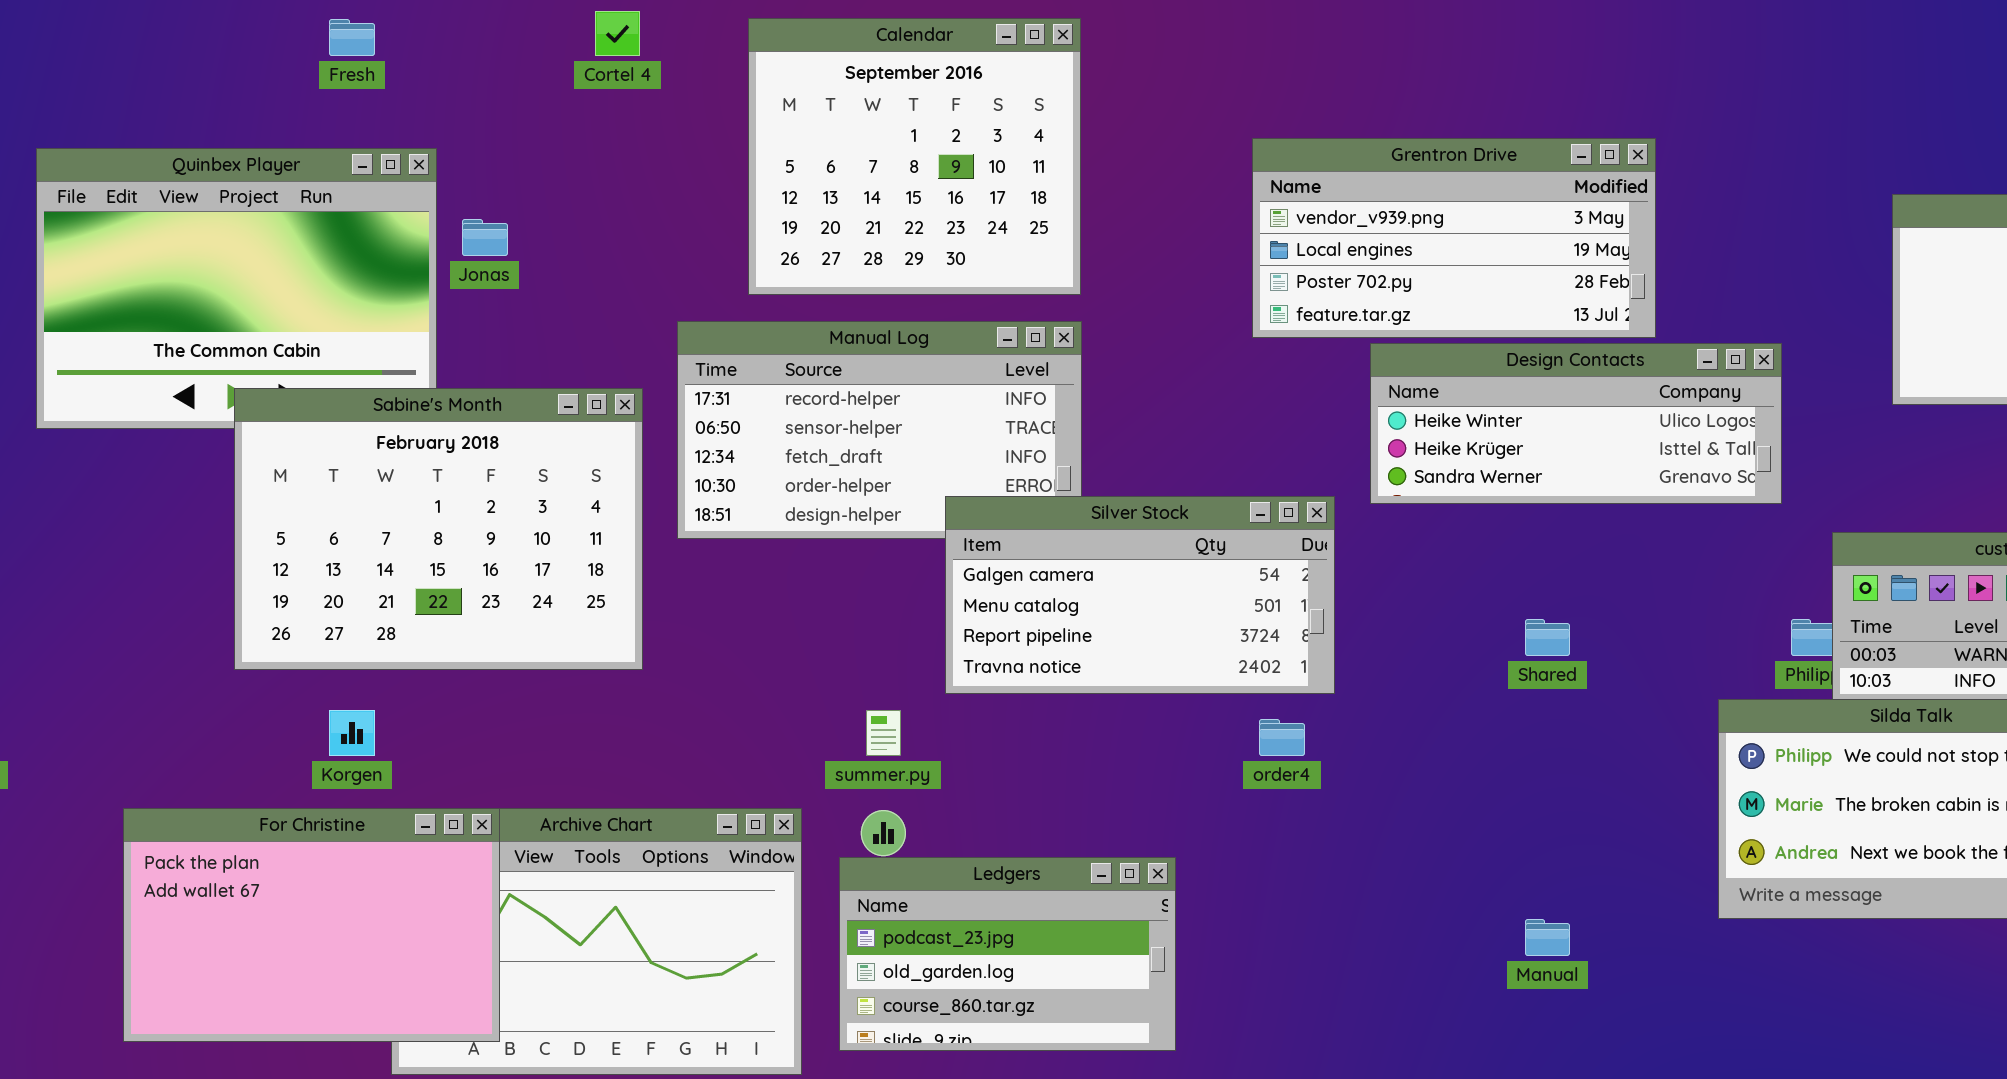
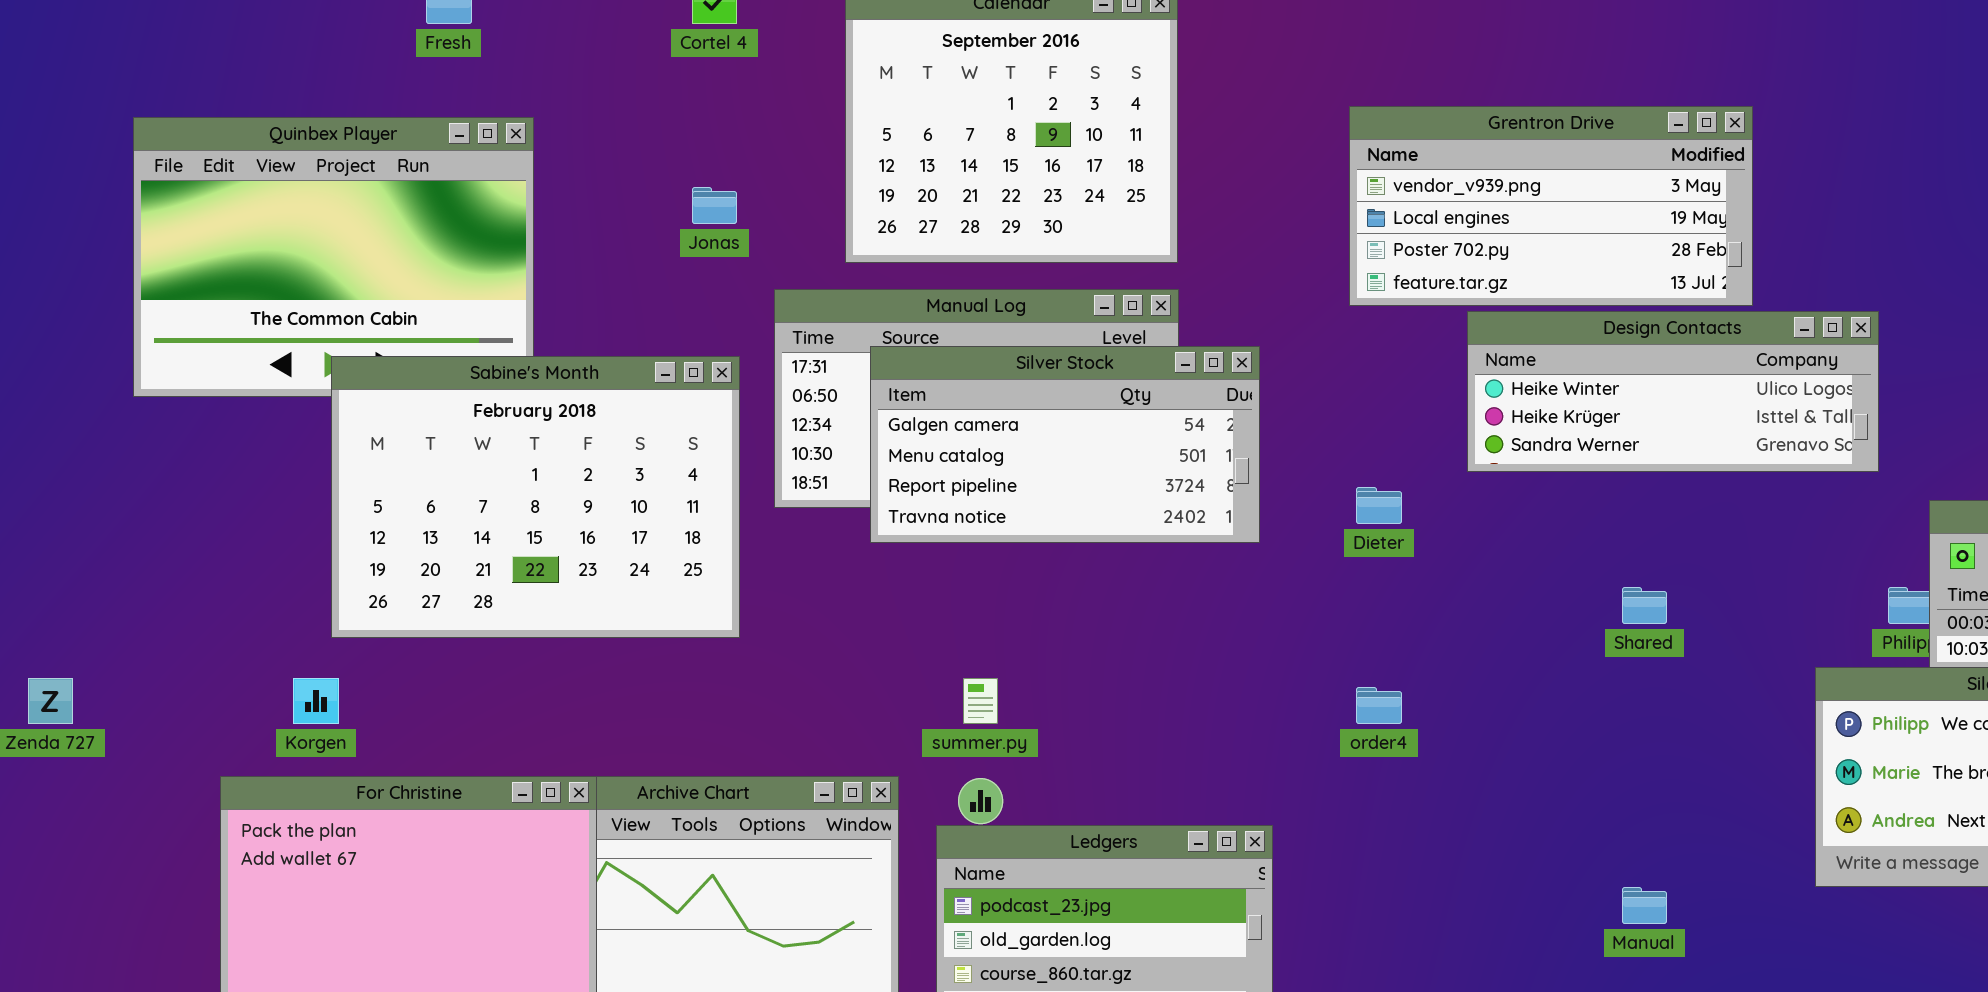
Jonas: [462,219,508,256] -> [692,187,737,224], moved
Silver Stock: [945,496,1335,694] -> [870,346,1260,543], moved
Korgen: [329,710,375,756] -> [293,678,339,724], moved

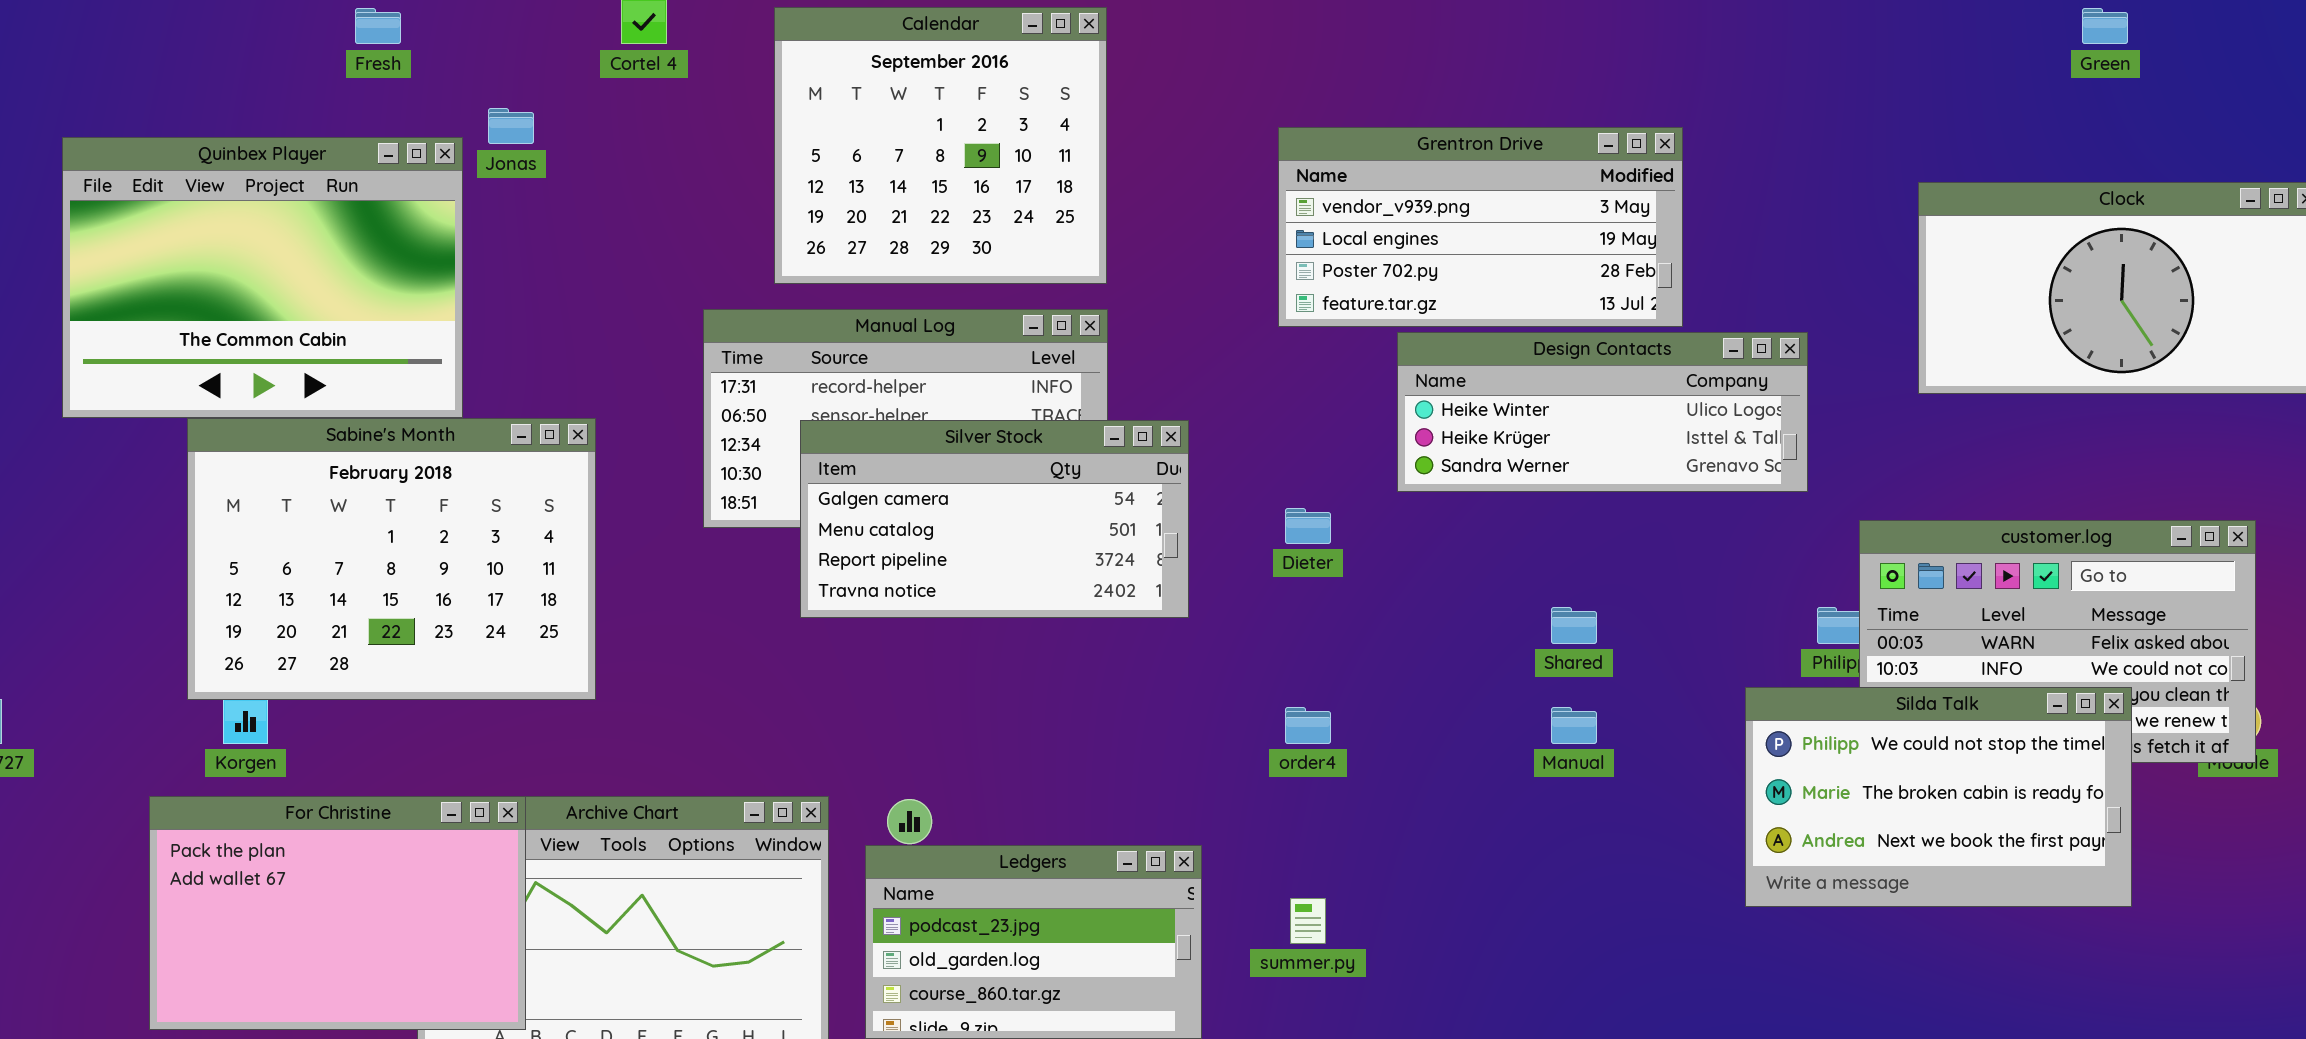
Jonas: [692,187,737,224] -> [488,108,534,144], moved
Silver Stock: [870,346,1260,543] -> [800,420,1189,618], moved
Sabine's Month: [331,356,740,638] -> [187,418,596,700], moved
summer.py: [963,678,998,724] -> [1290,898,1326,944], moved
Manual: [1622,887,1667,924] -> [1551,707,1597,744], moved

